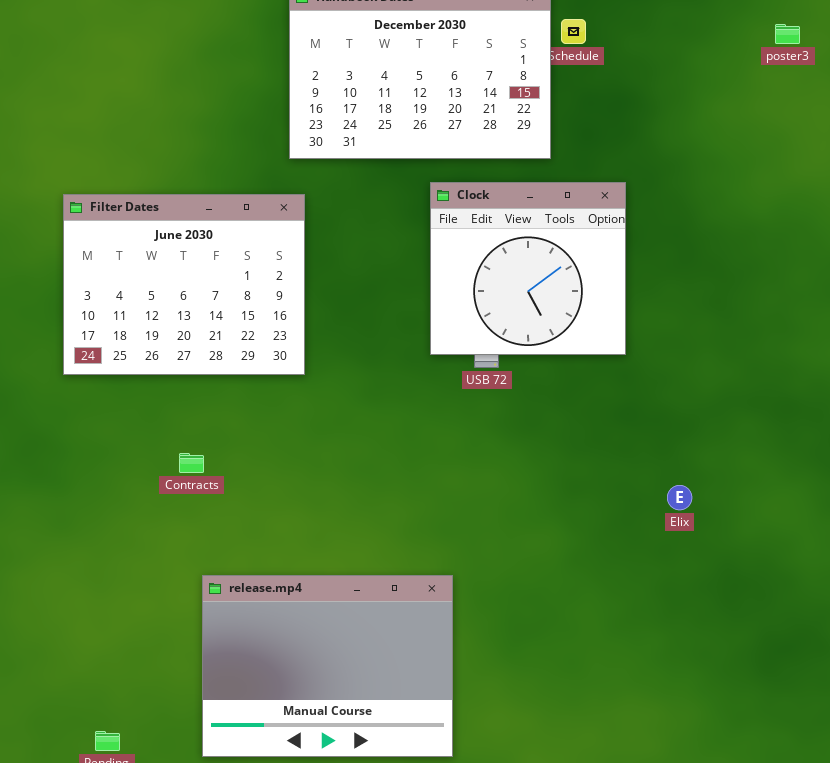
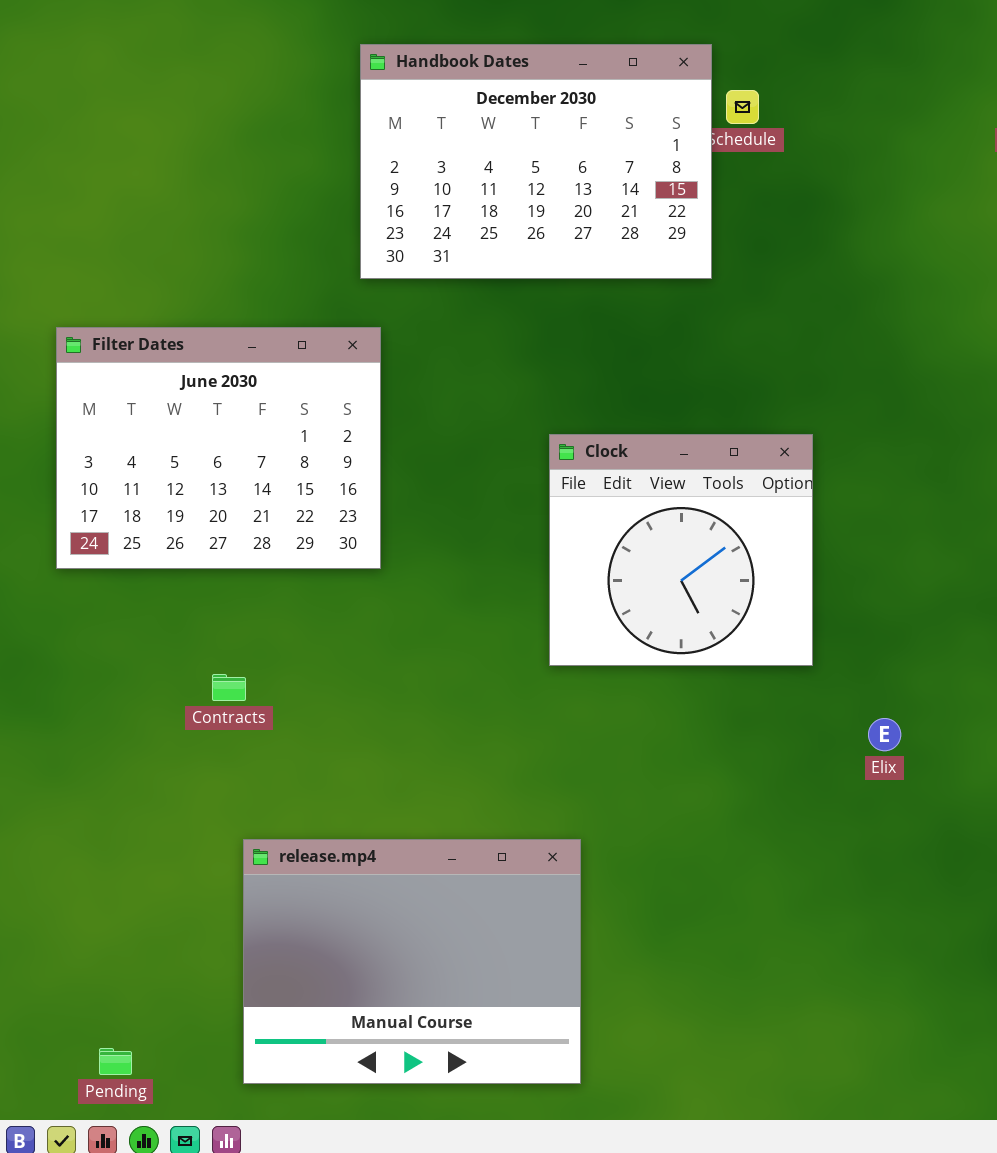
Clock: [430,182,626,355] -> [549,434,813,666], moved

